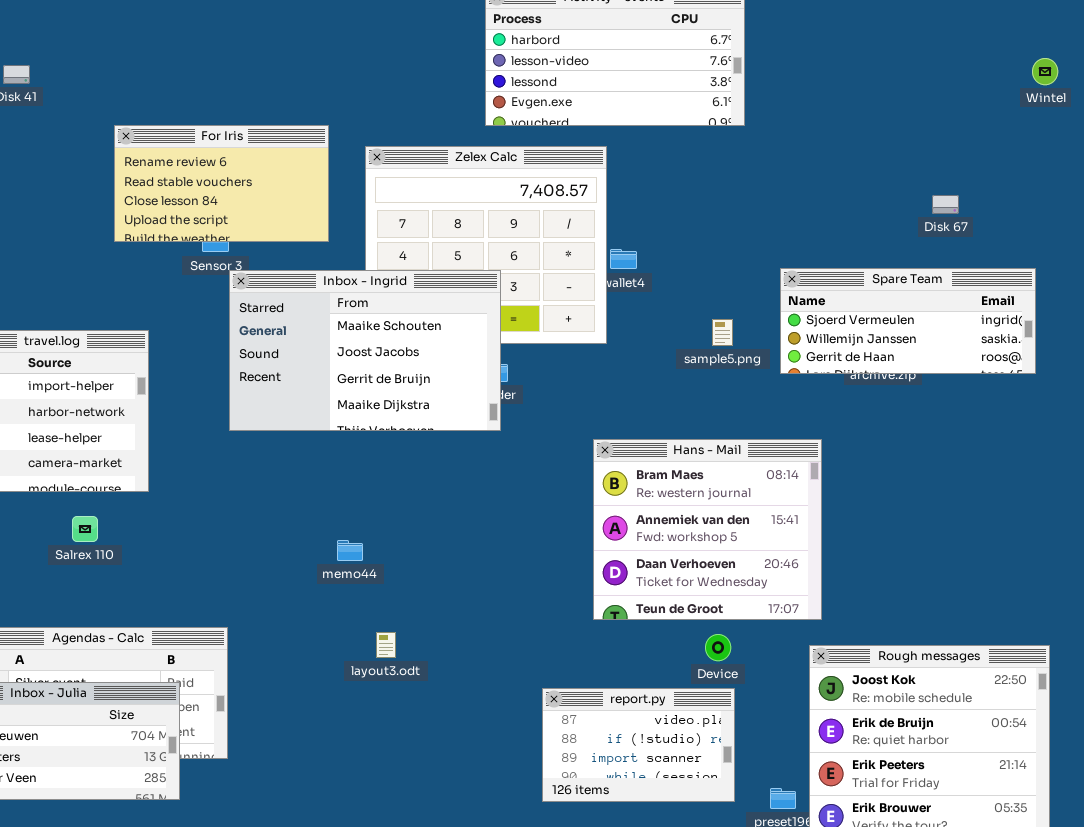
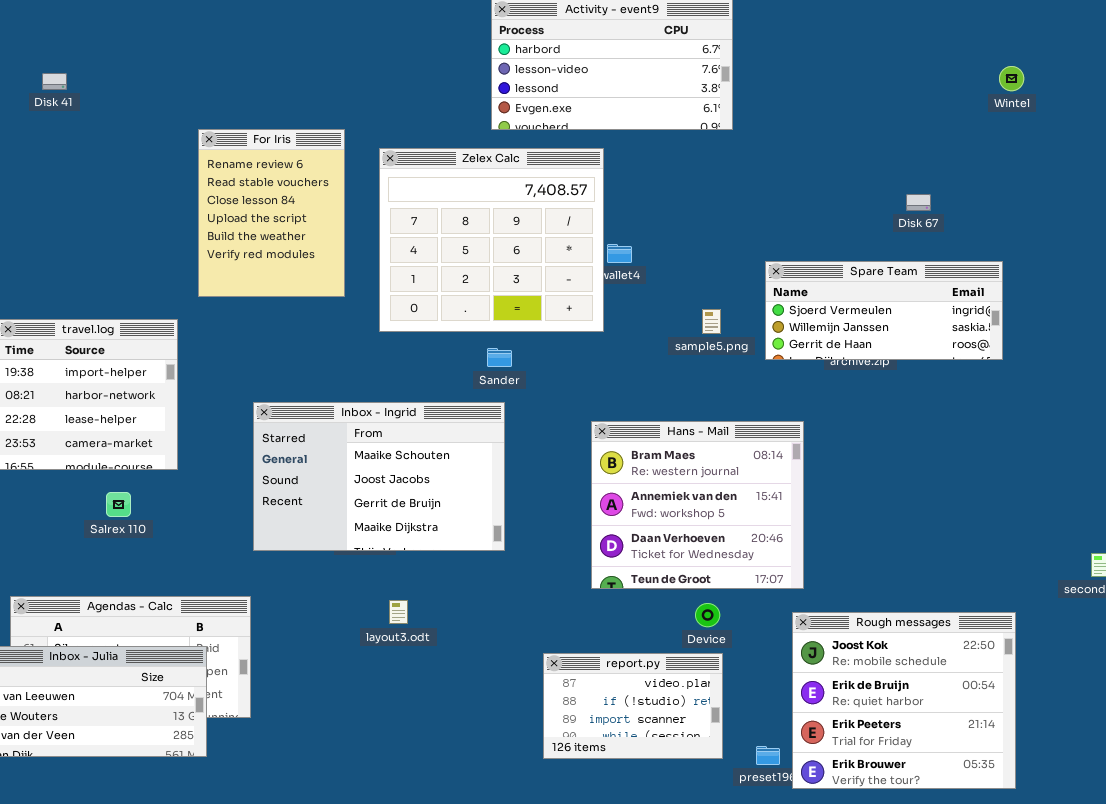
For Iris: [114,125,329,242] -> [198,129,345,297], resized
Inbox - Ingrid: [229,270,501,431] -> [253,402,505,551], moved

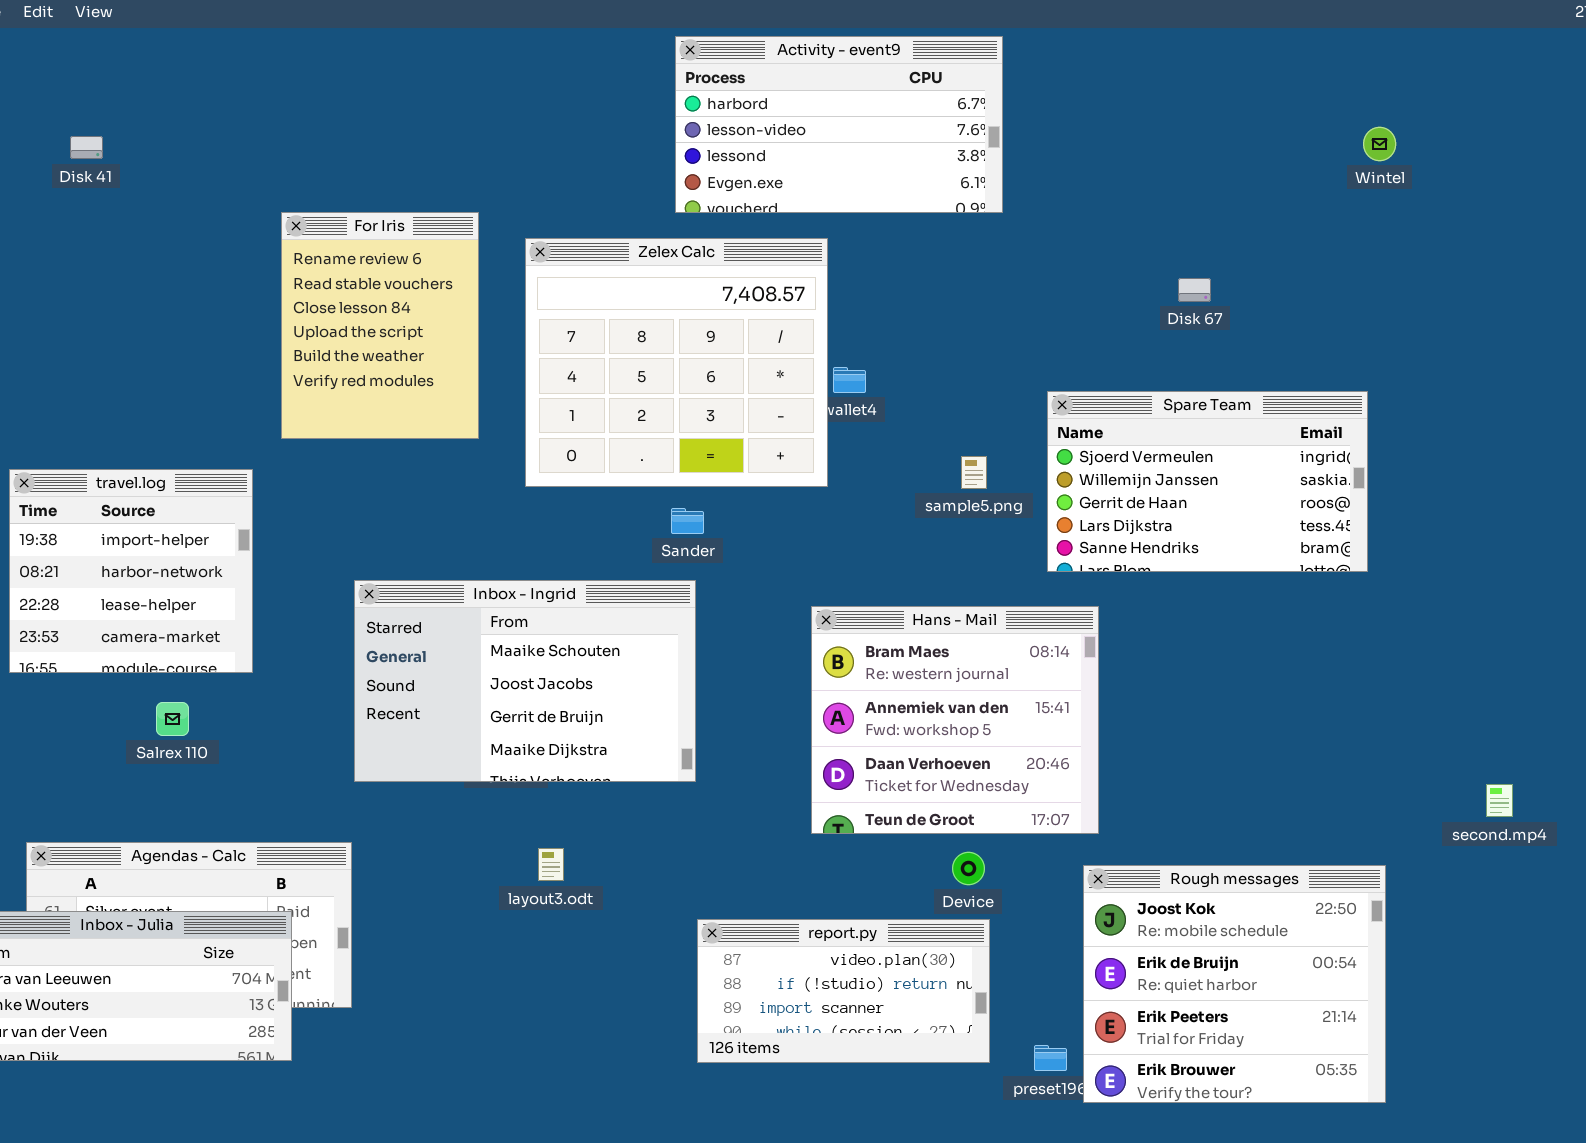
Disk 67: [906,194,931,211] -> [1178,278,1211,302], moved
Spare Team: [765,261,1003,360] -> [1047,391,1368,572], resized
report.py: [543,653,723,759] -> [697,919,990,1063], resized

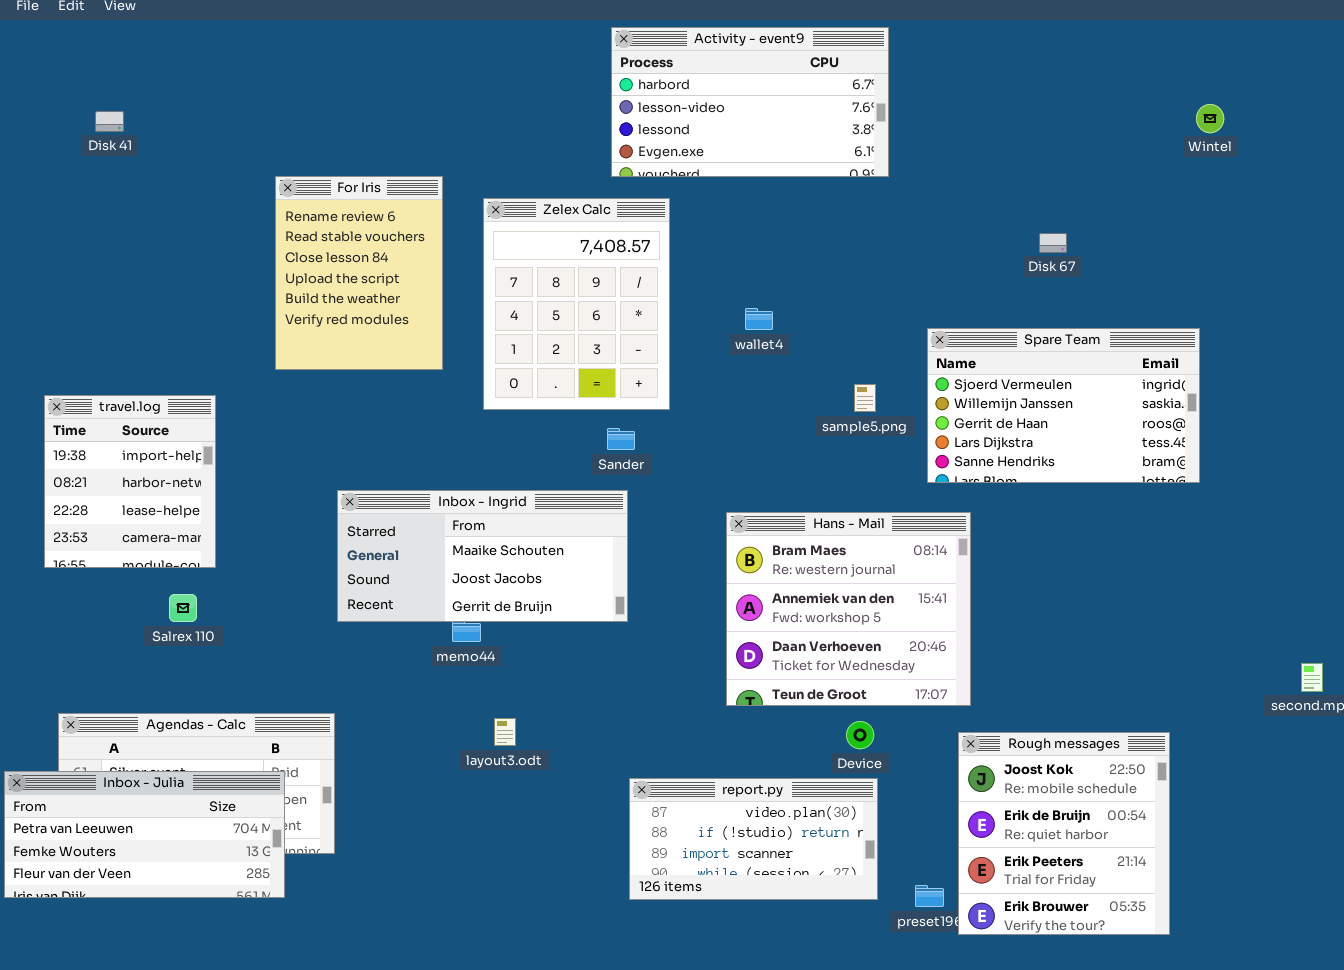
Zelex Calc: [525,238,828,487] -> [483,198,670,410], resized
travel.log: [9,469,253,673] -> [44,395,216,568], resized
Inbox - Ingrid: [354,580,696,782] -> [337,490,628,622], resized
Rough messages: [1083,865,1386,1103] -> [958,732,1170,935], resized

